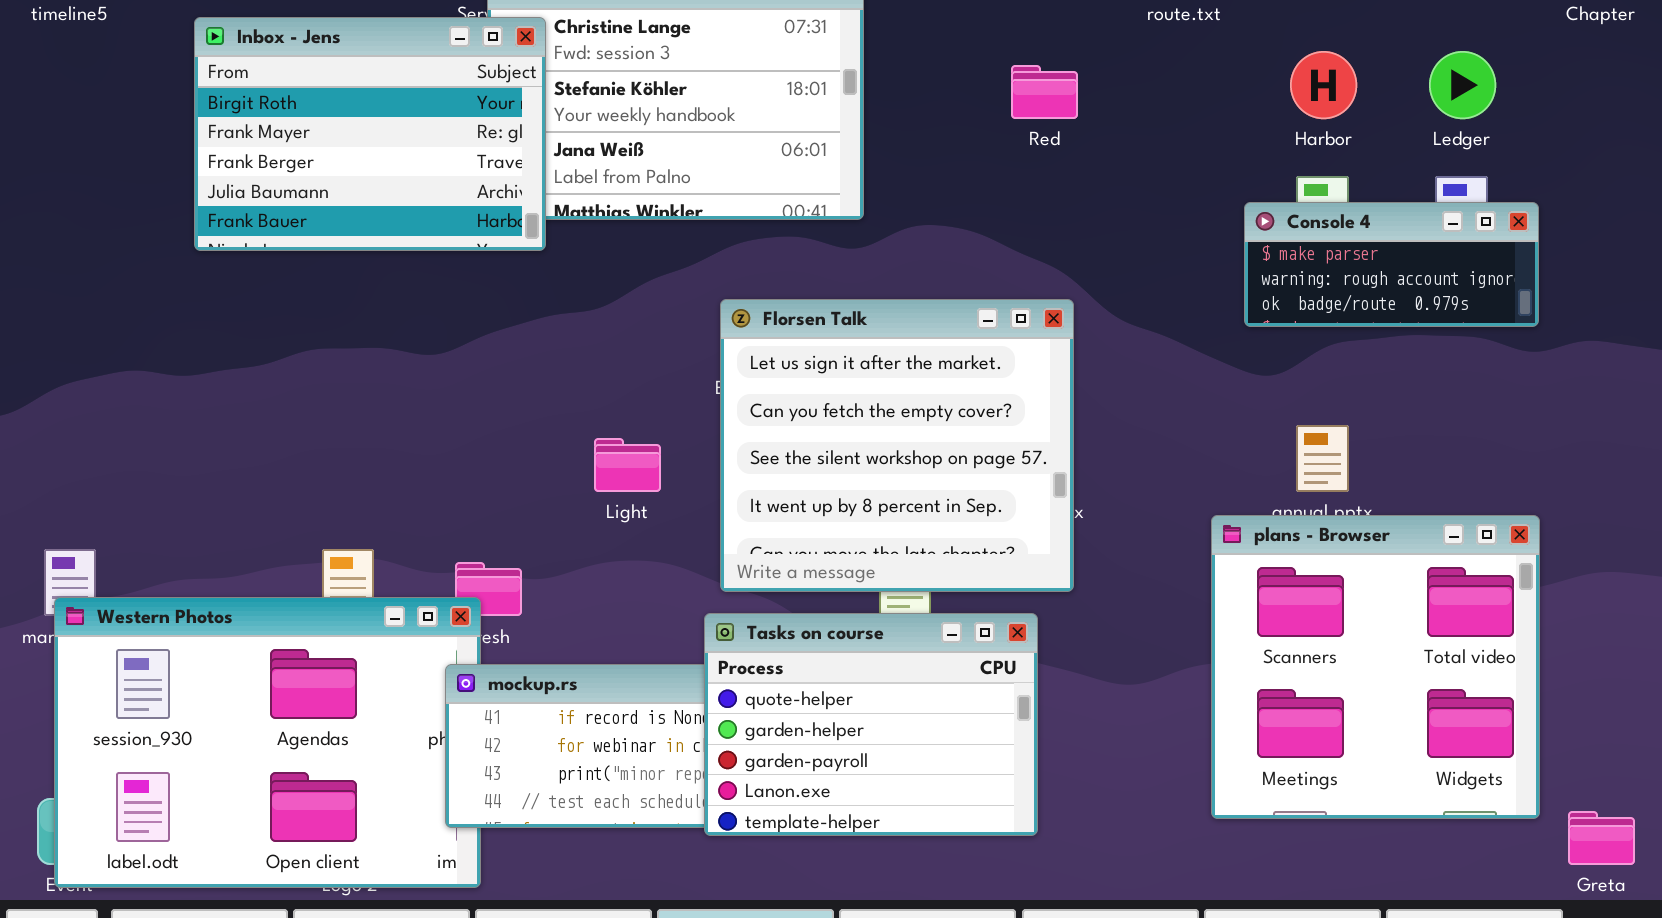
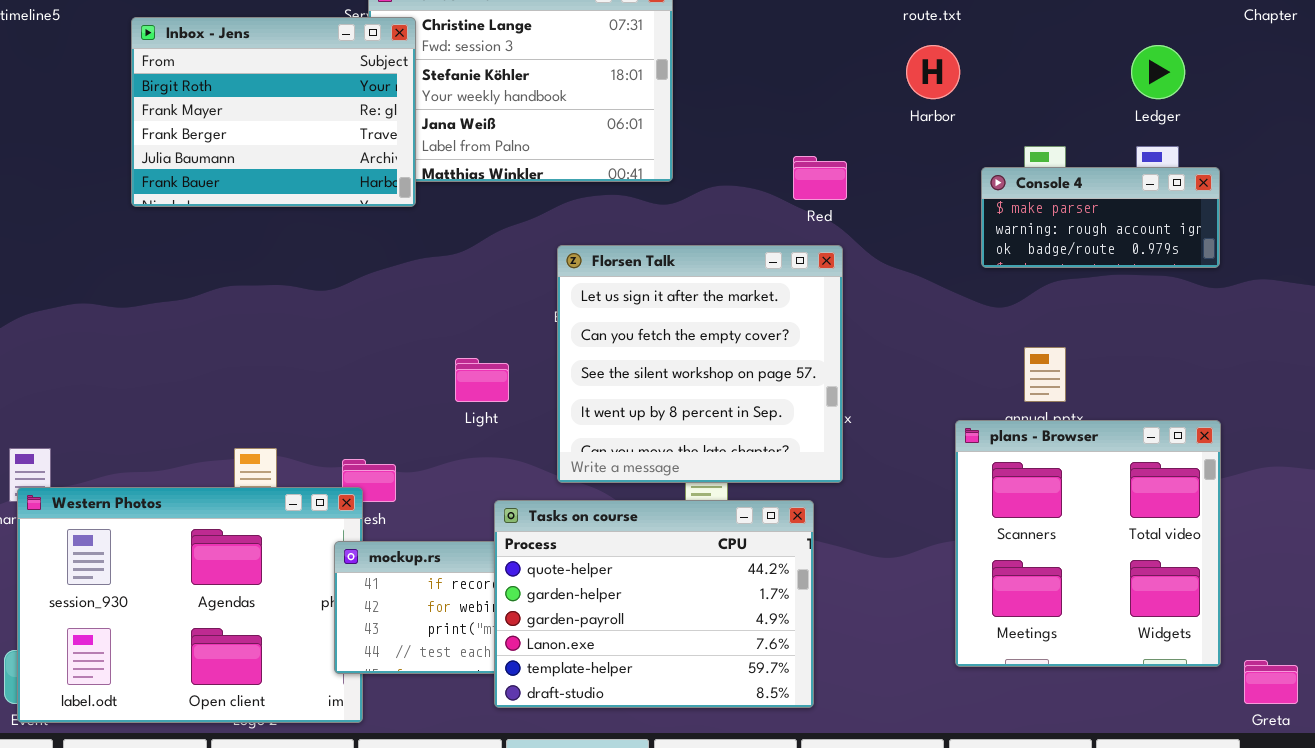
Harbor: [1290,51,1357,119] -> [906,45,960,99], moved
Red: [1011,65,1078,119] -> [793,156,847,200], moved
Tasks on course: [704,613,1038,836] -> [494,500,814,708], resized

